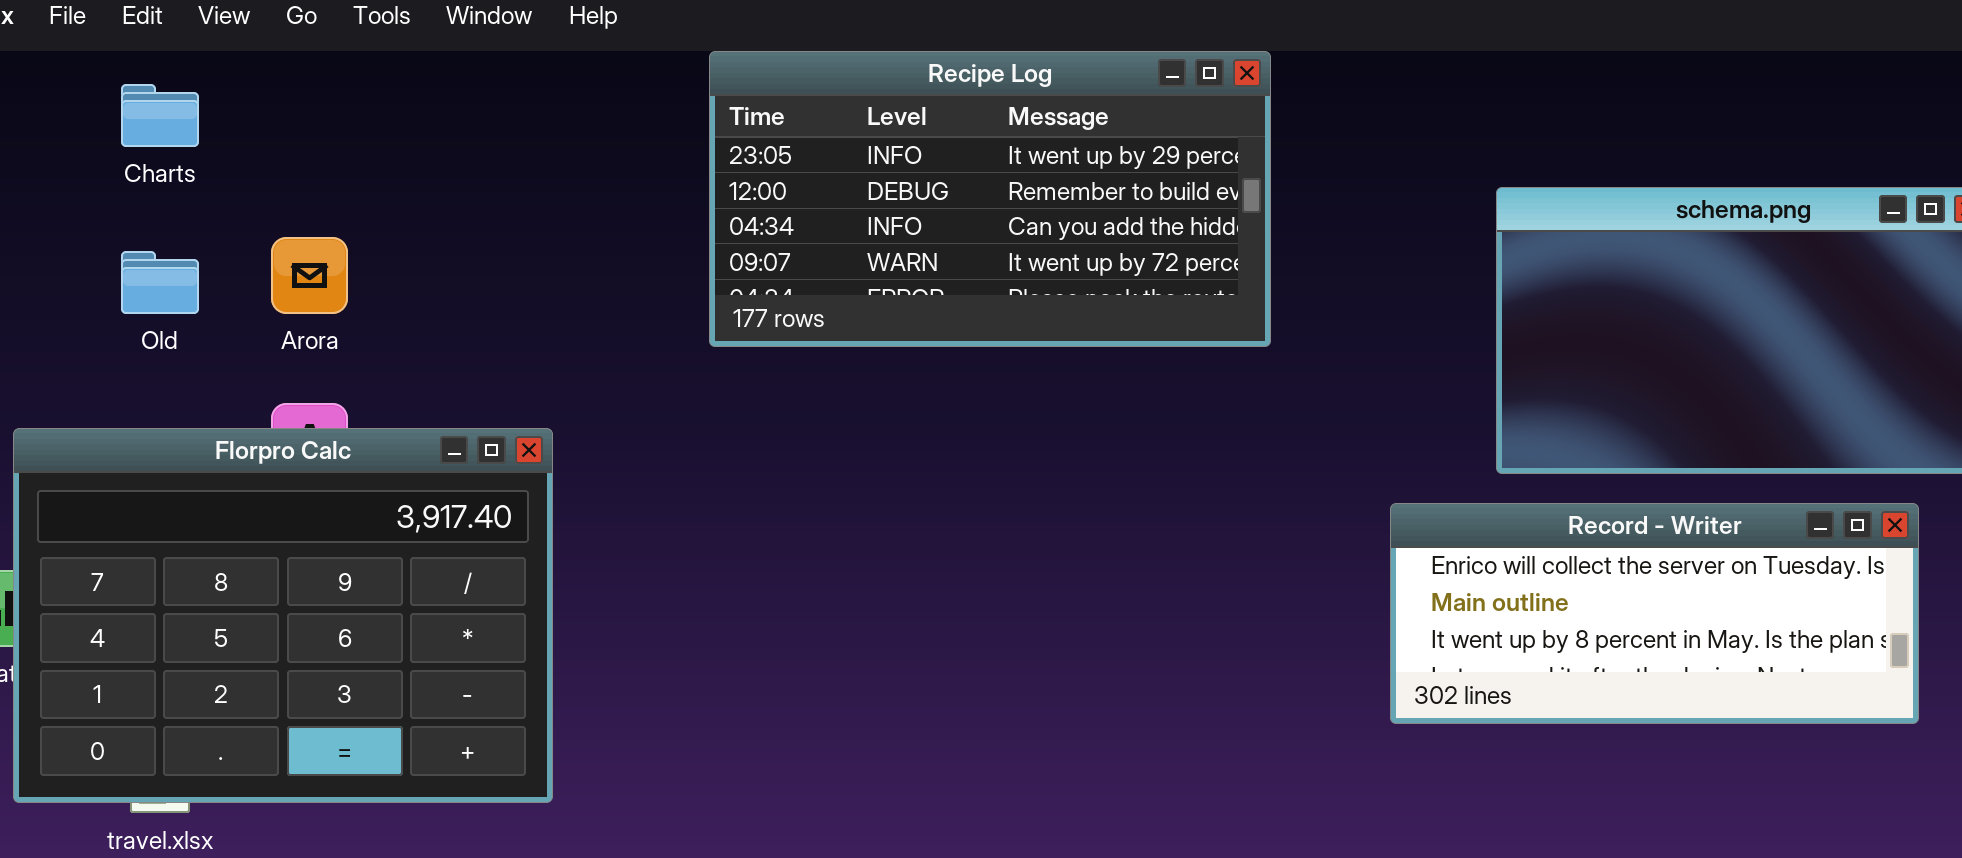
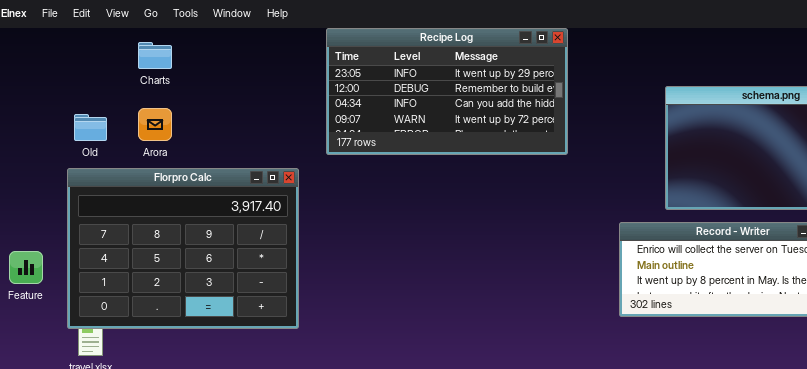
Charts: [121,84,199,147] -> [138,42,172,69], moved
Florpro Calc: [13,428,553,803] -> [67,168,299,329], moved

